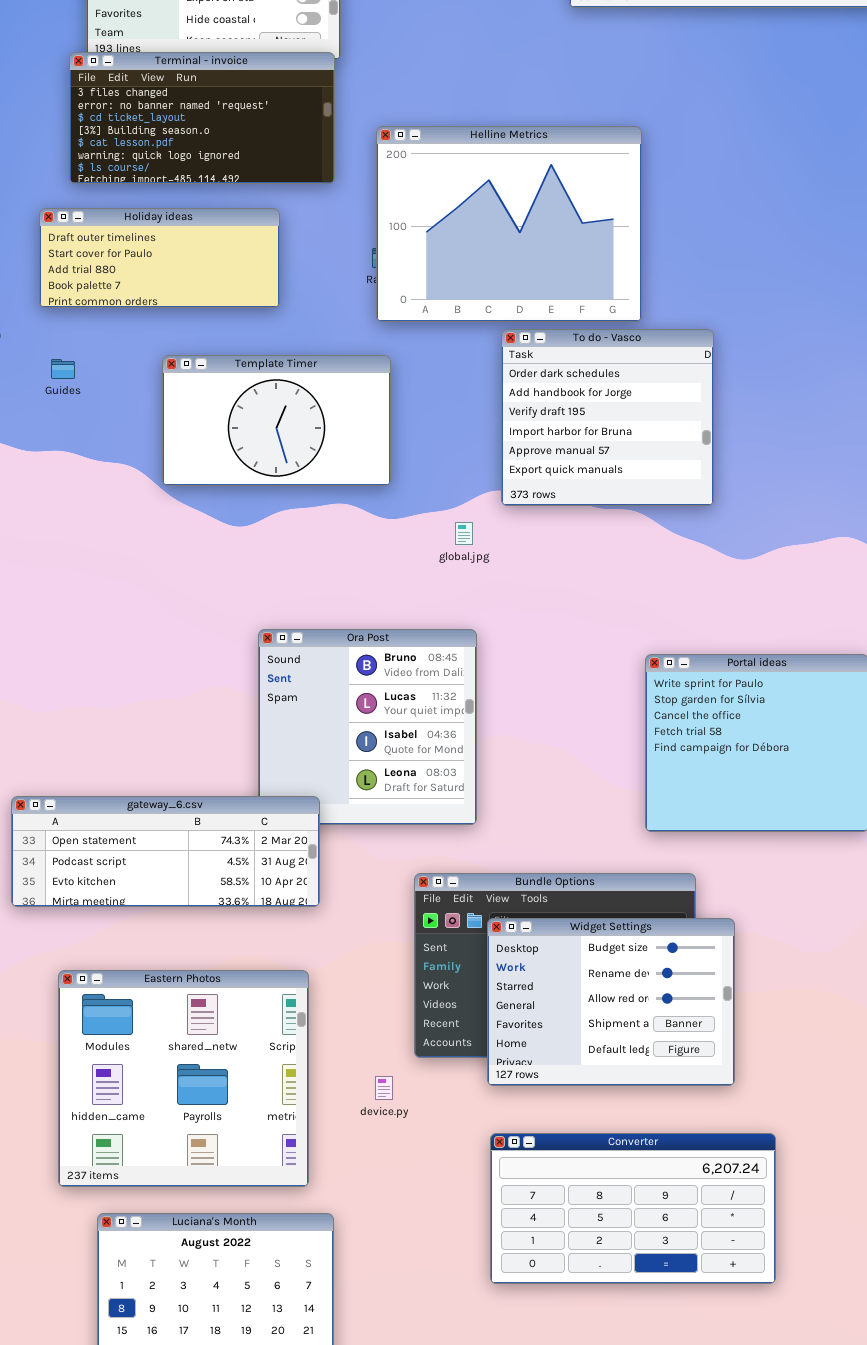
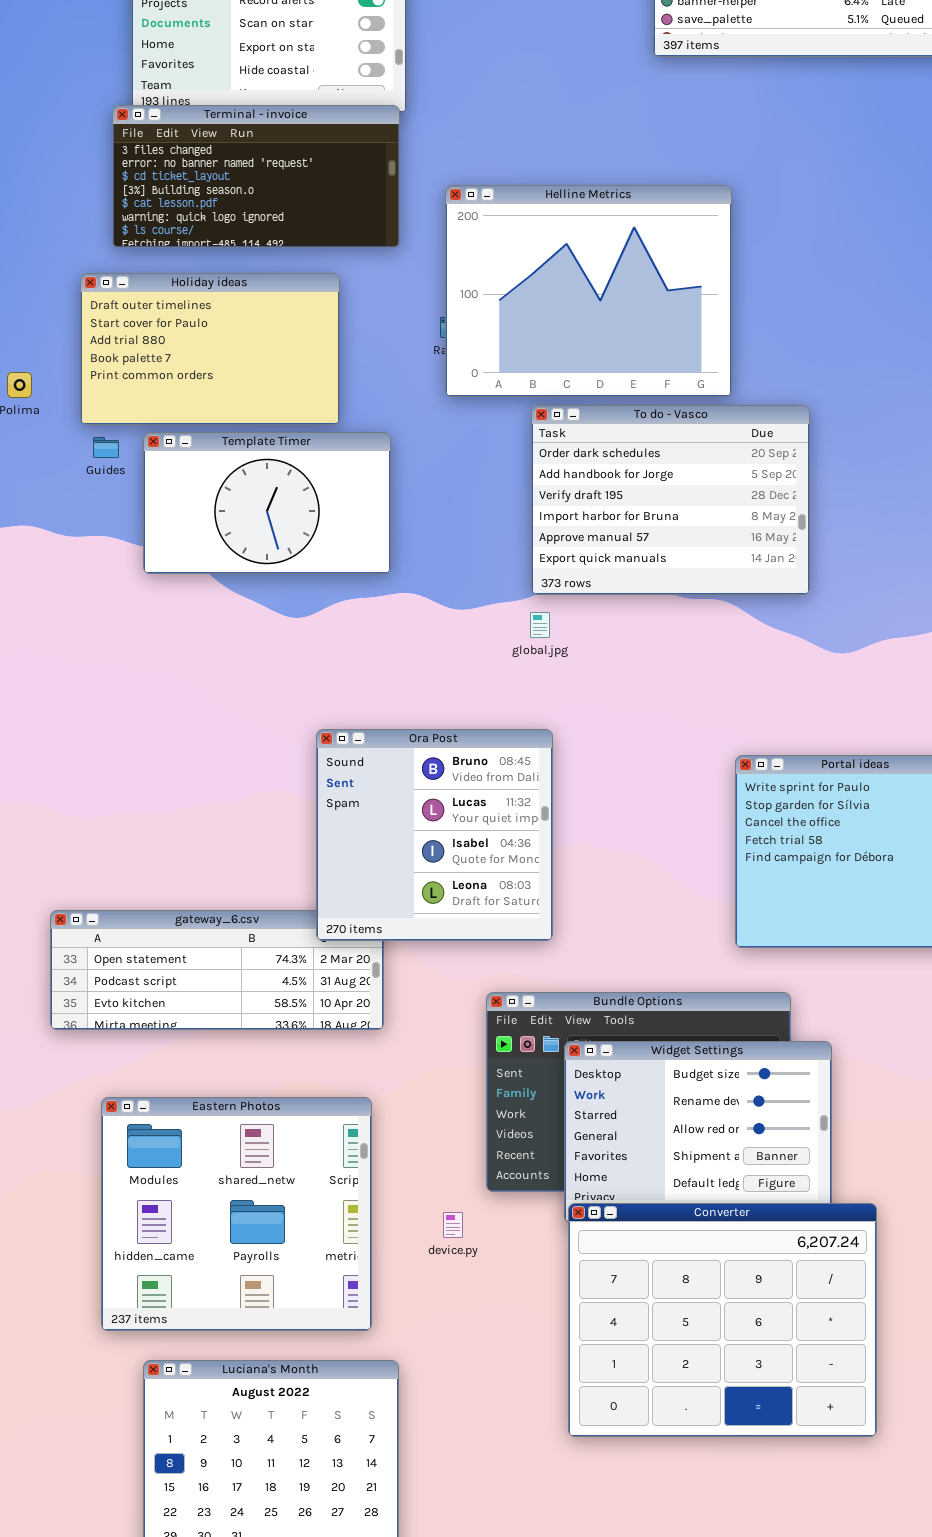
Holiday ideas: [39,208,280,308] -> [80,273,340,425], resized
To do - Vasco: [501,329,714,506] -> [531,405,810,595], resized
Template Timer: [162,355,391,486] -> [143,432,391,574], moved
Ora Post: [258,629,477,825] -> [316,729,553,941], raised
Converter: [490,1133,776,1284] -> [568,1203,877,1437], resized

